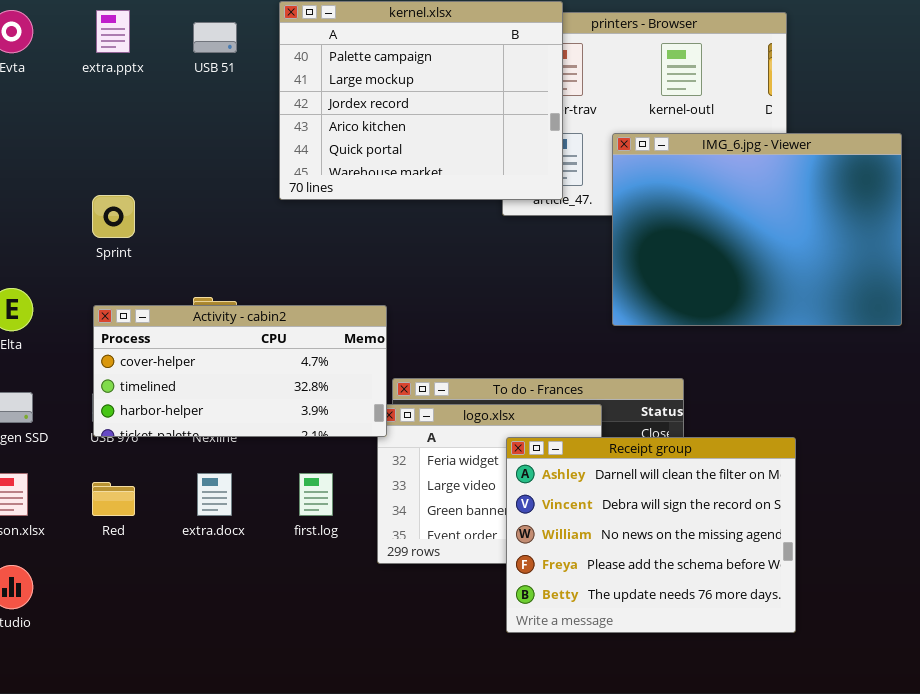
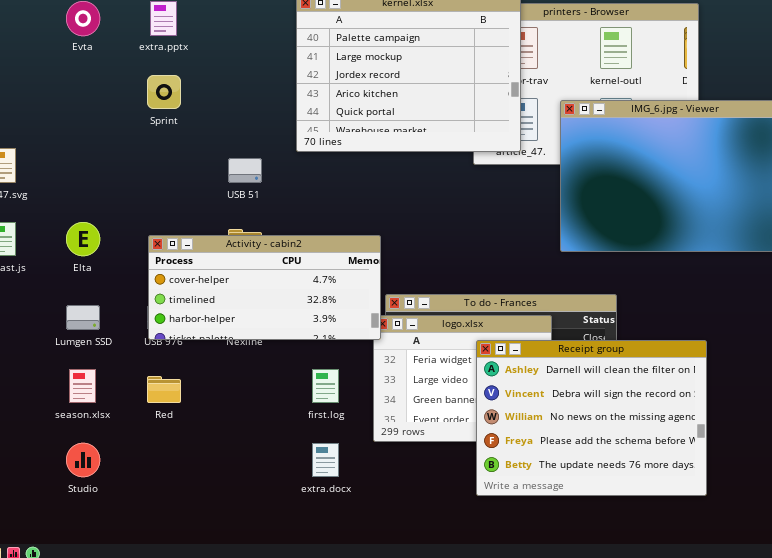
USB 51: [193,22,237,53] -> [228,158,262,183], moved
Sprint: [92,195,135,238] -> [147,75,181,109], moved
extra.docx: [197,473,232,516] -> [312,443,339,477], moved

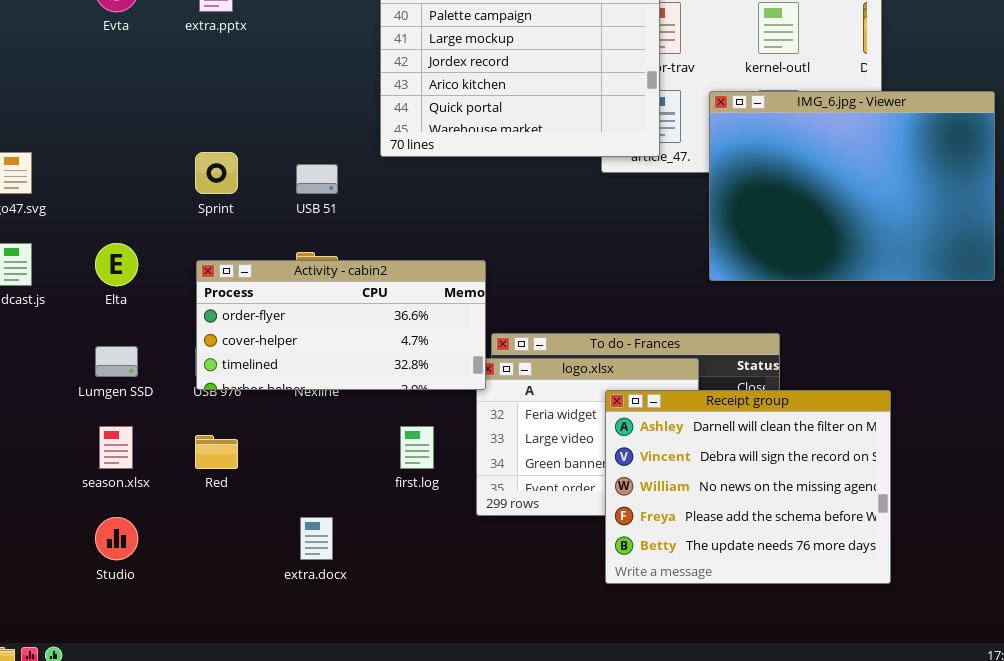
Sprint: [147,75,181,109] -> [195,152,238,194], moved
Activity - cabin2: [148,235,381,340] -> [196,260,486,390], scrolled up 1 row
extra.docx: [312,443,339,477] -> [300,517,333,560], moved

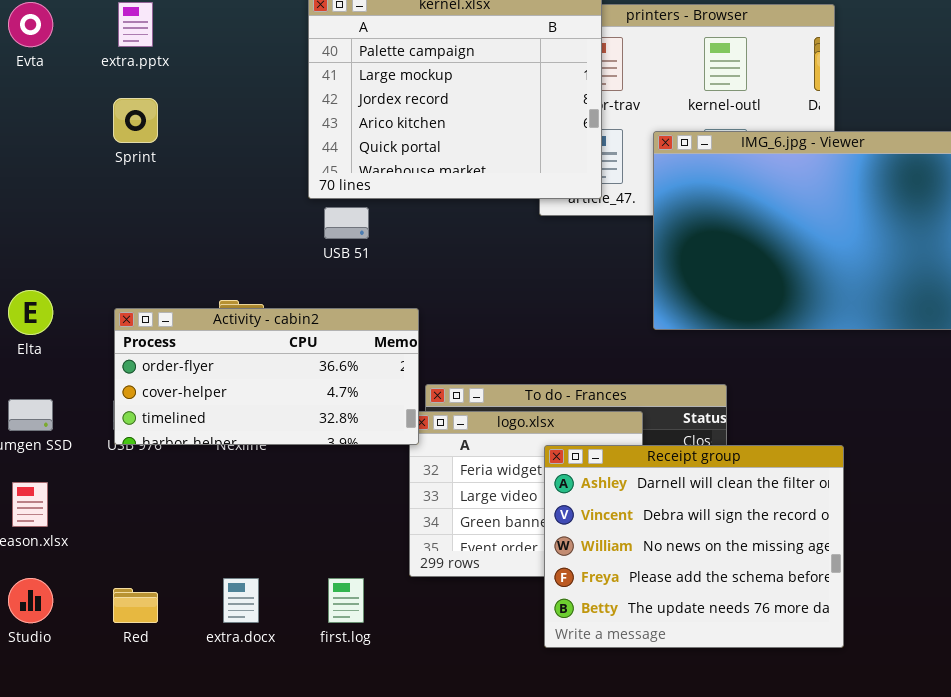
Sprint: [195,152,238,194] -> [113,98,158,143], moved
USB 51: [296,164,338,194] -> [324,207,369,239], moved
first.log: [400,426,434,469] -> [328,578,364,623], moved
Red: [195,435,238,469] -> [113,588,158,623], moved

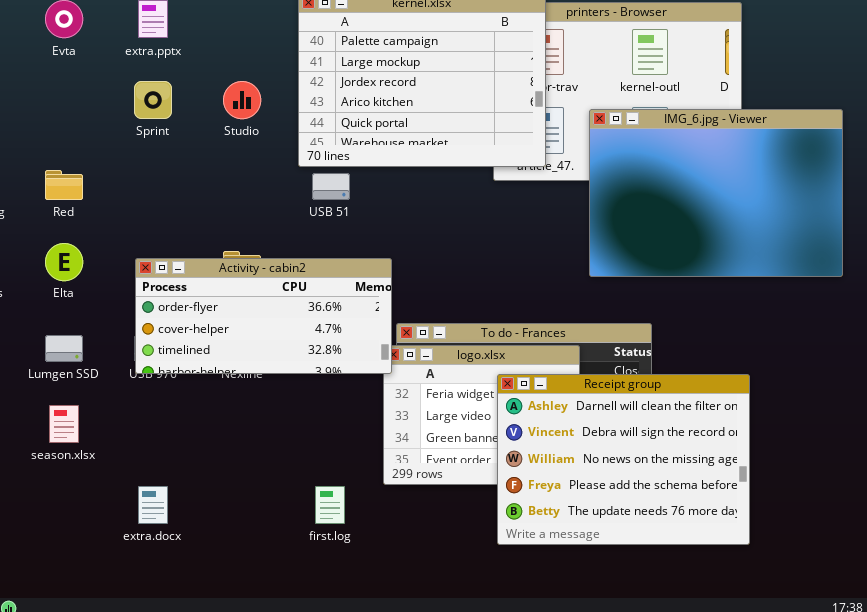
Studio: [8,578,53,623] -> [223,81,261,119], moved
extra.docx: [223,578,259,623] -> [138,486,168,524], moved
Red: [113,588,158,623] -> [45,170,83,200], moved

